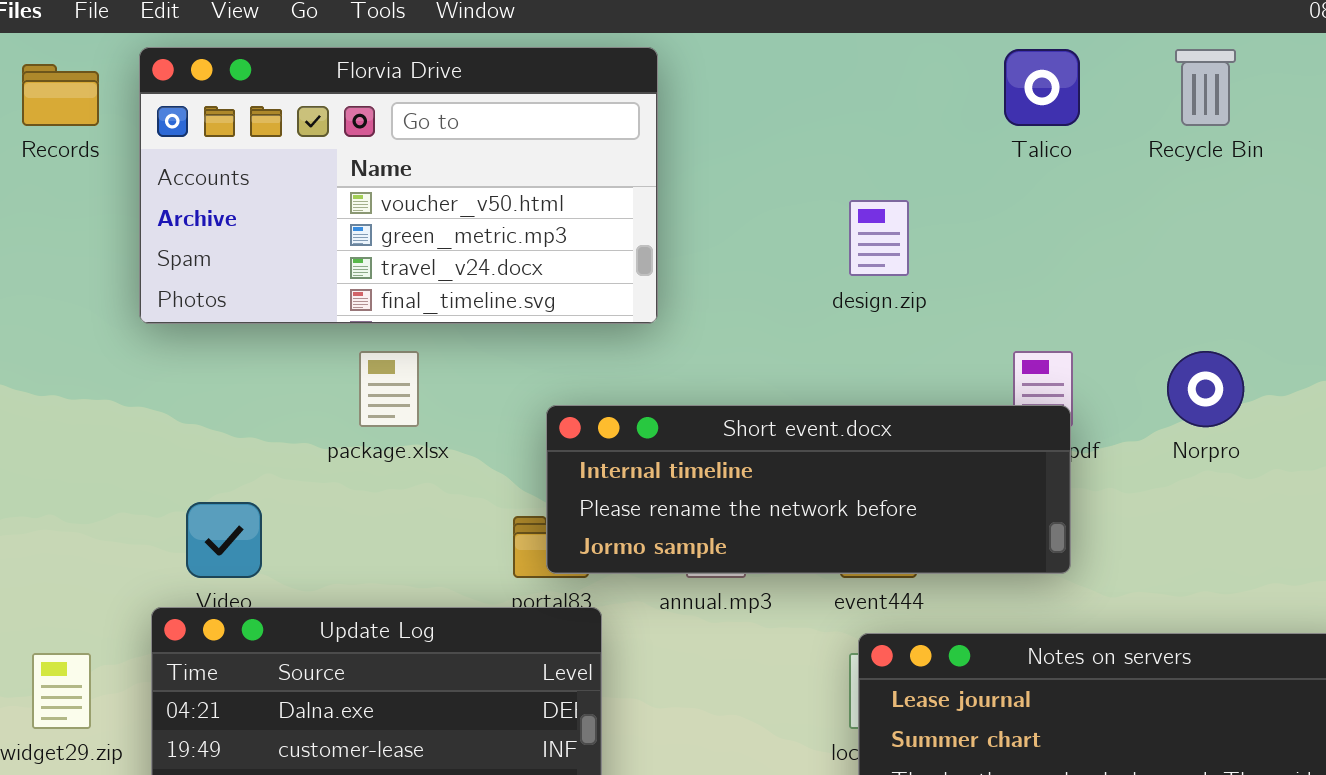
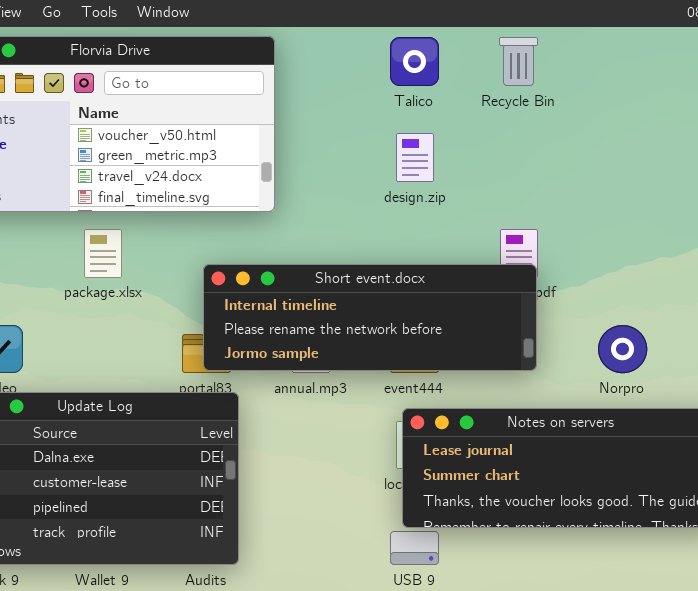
Talico: [1004,49,1080,126] -> [390,37,439,86], moved
Recycle Bin: [1175,49,1236,126] -> [499,37,538,86], moved
Norpro: [1167,351,1244,427] -> [598,325,647,373], moved

